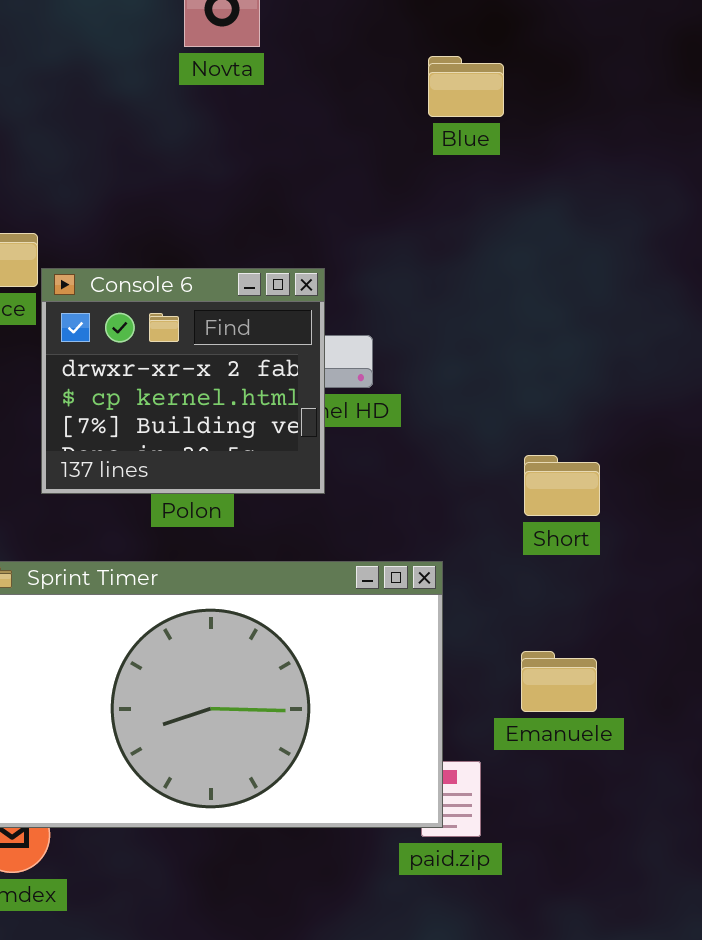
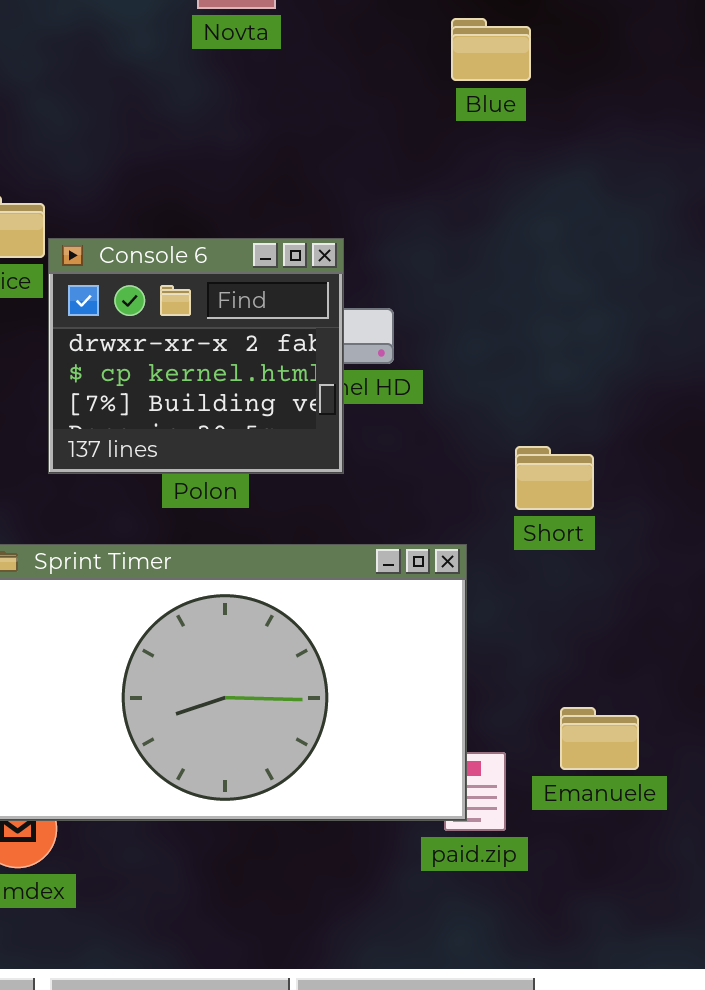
Short: [524,455,600,516] -> [515,446,594,510], moved
Emanuele: [521,651,597,712] -> [560,707,639,770], moved

